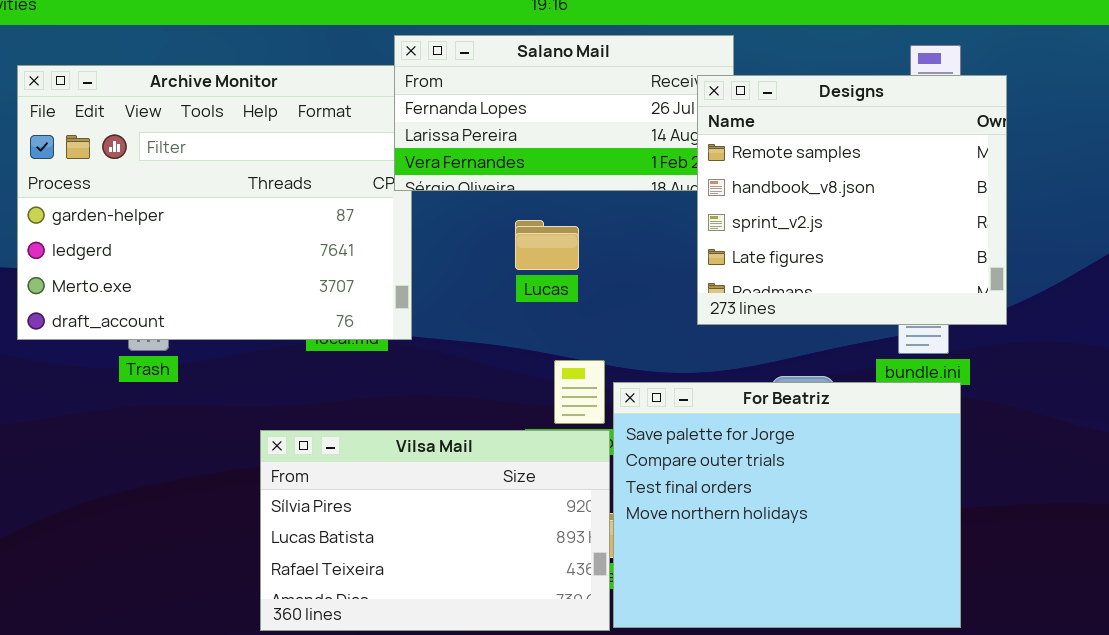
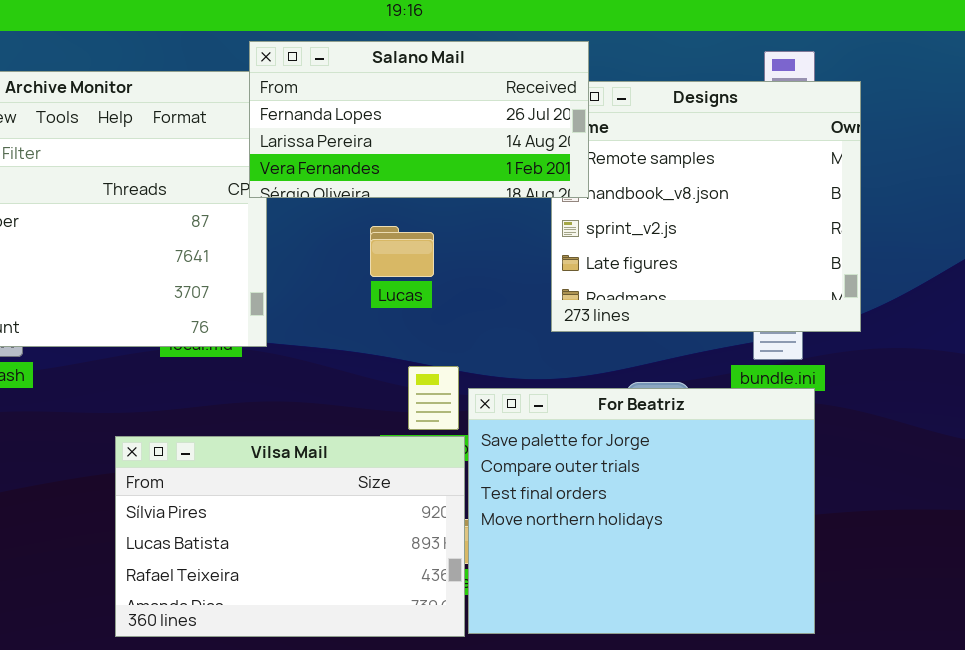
Salano Mail: [394,35,734,191] -> [249,41,589,198], raised

